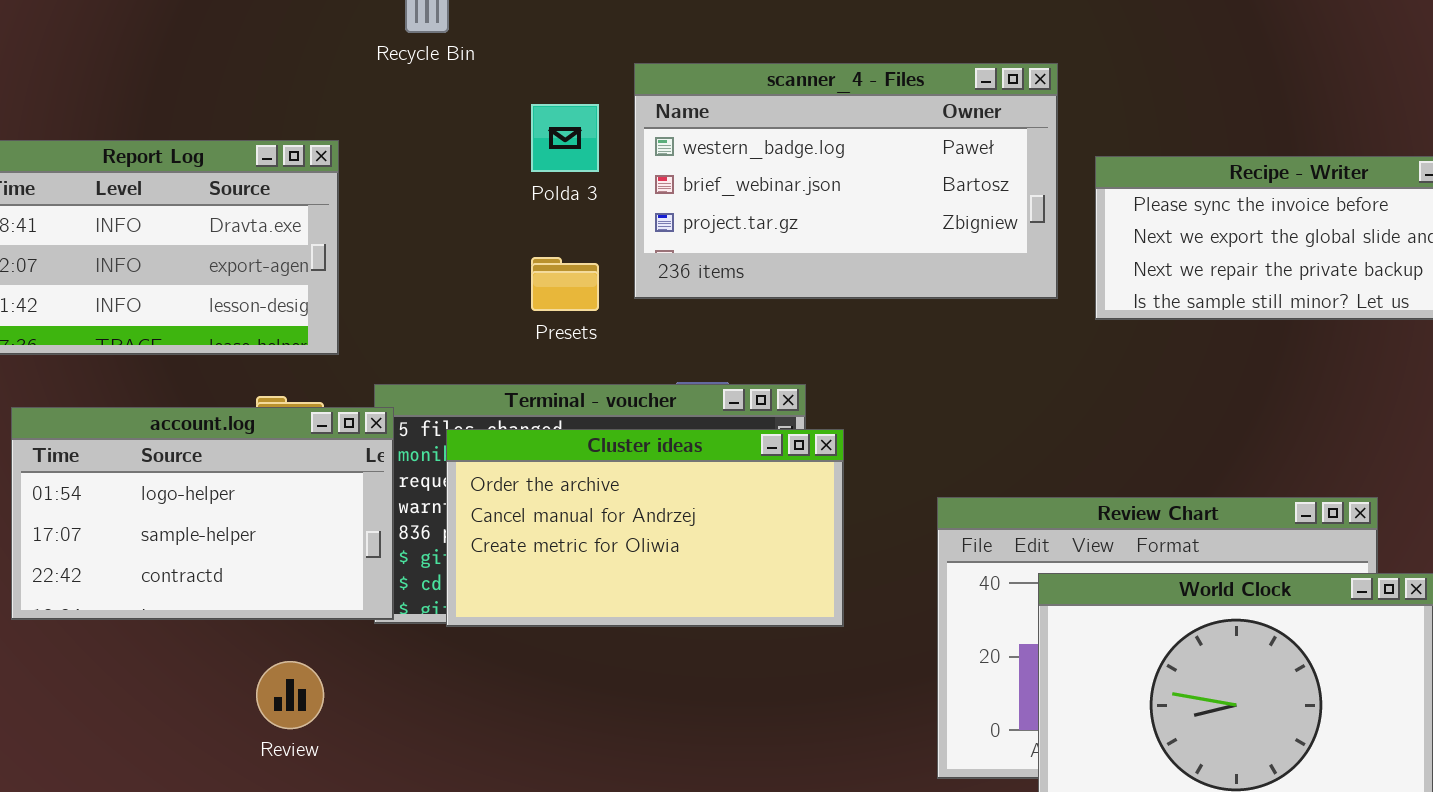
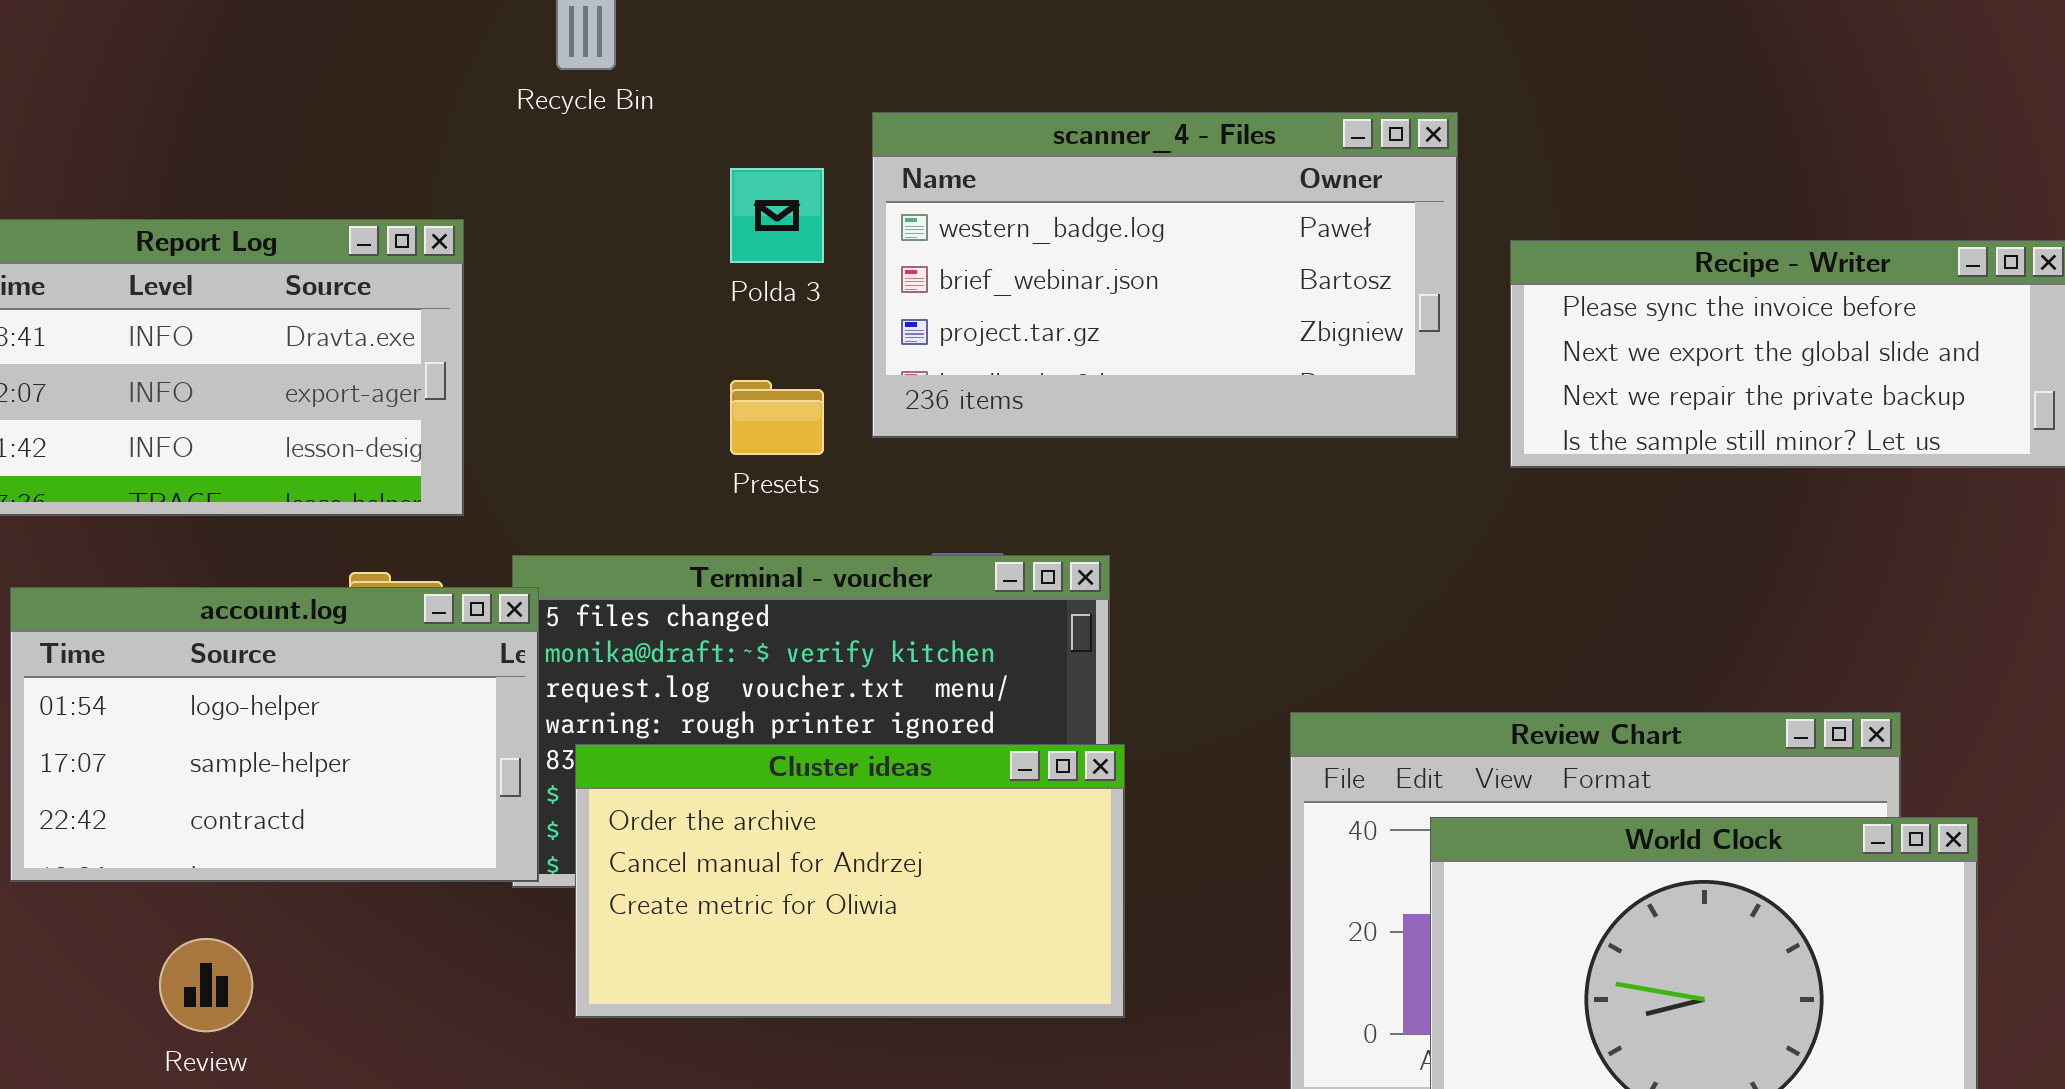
Cluster ideas: [446,429,844,627] -> [575,744,1125,1018], moved
Review: [256,661,324,729] -> [159,938,253,1032], moved

